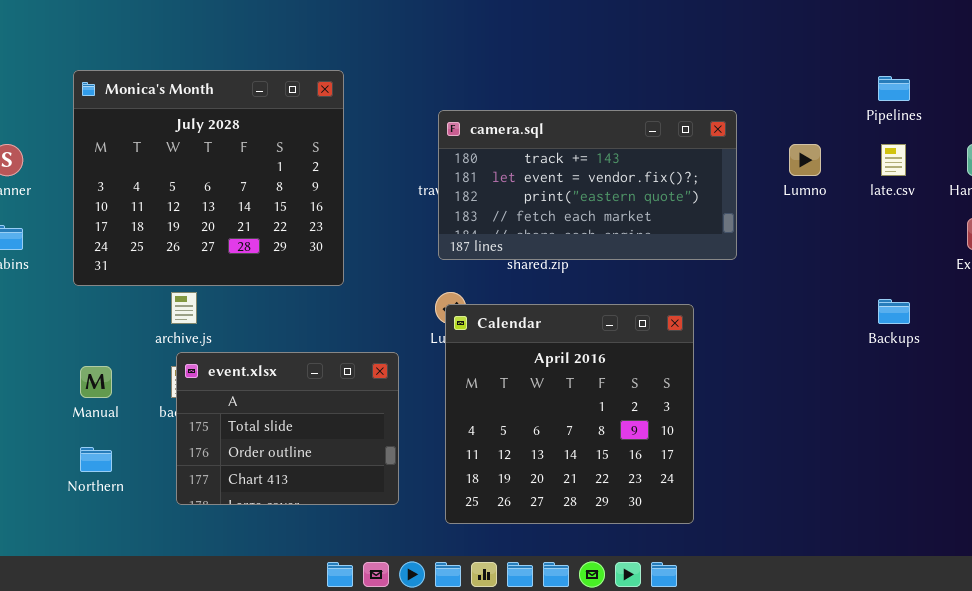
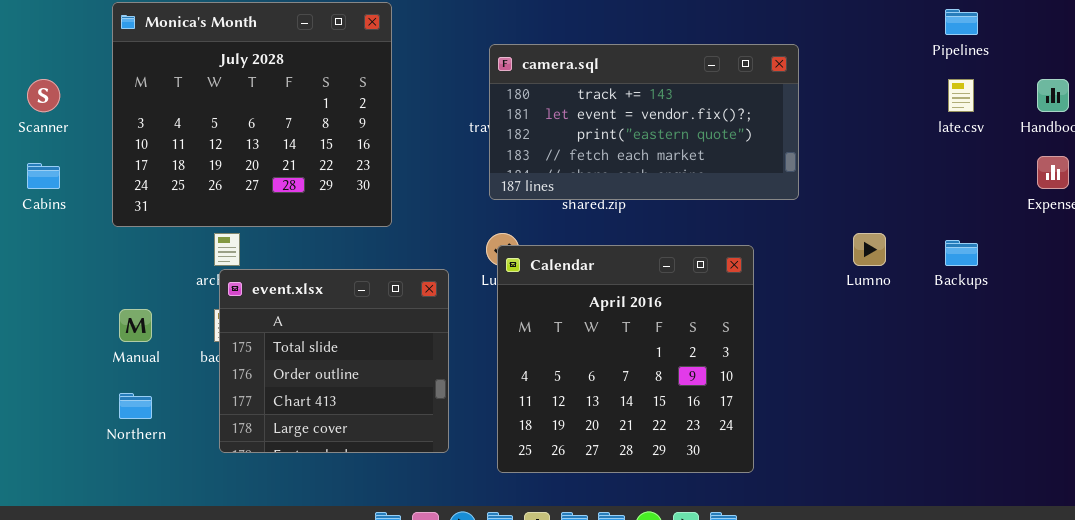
Lumno: [789,144,821,176] -> [853,233,886,266], moved
event.xlsx: [176,352,399,505] -> [219,269,449,453], resized

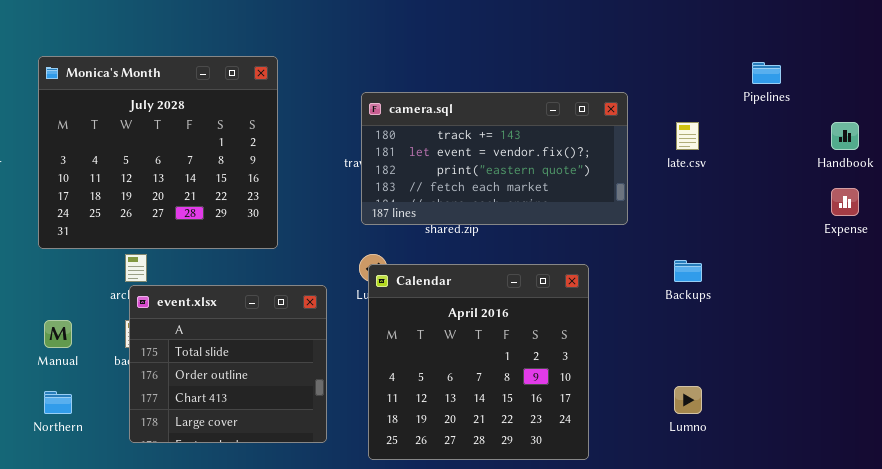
late.csv: [948,79,974,112] -> [676,122,699,150], moved
Lumno: [853,233,886,266] -> [674,386,702,414], moved
Backups: [945,240,978,266] -> [674,260,702,282], moved

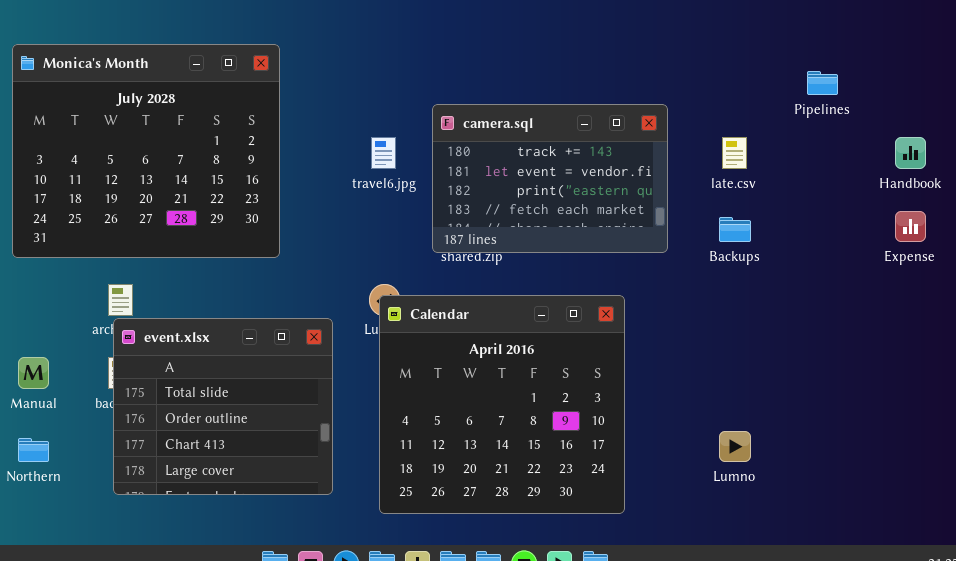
Monica's Month: [38,56,278,249] -> [12,44,280,258], moved
camera.sql: [361,92,628,225] -> [432,104,668,253], resized
Backups: [674,260,702,282] -> [719,217,751,242], moved

